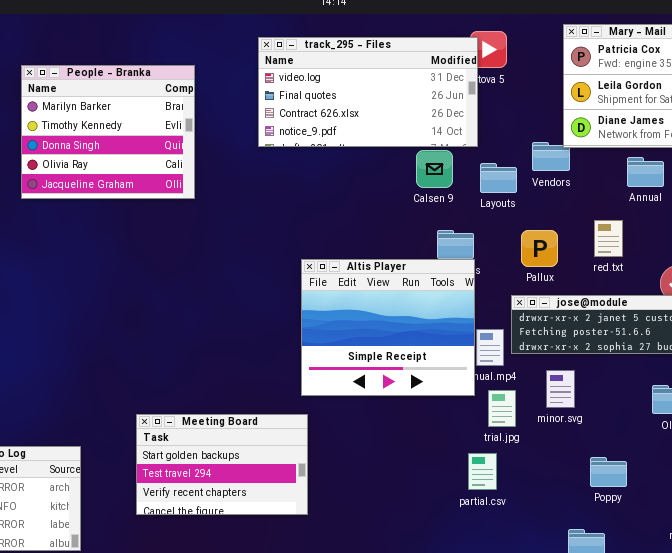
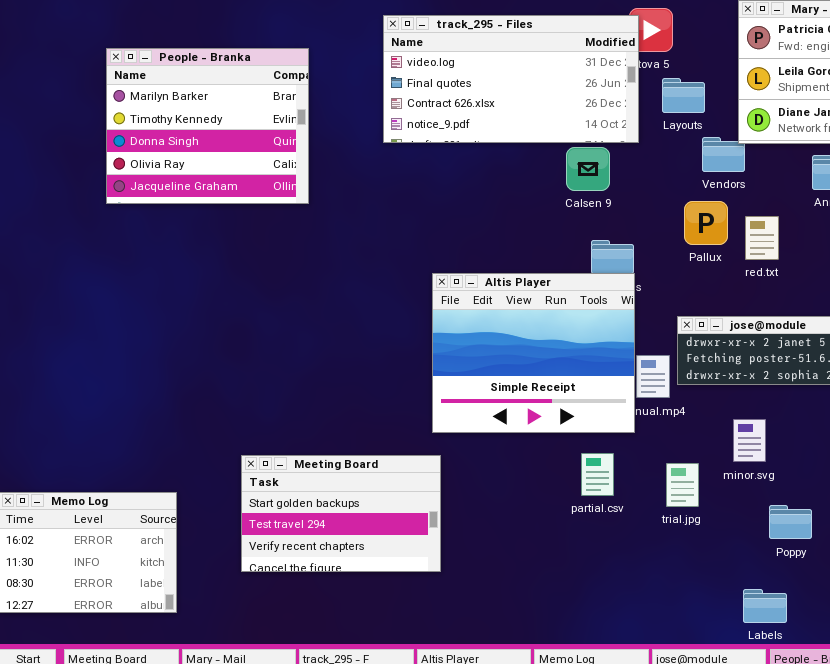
Layouts: [480,163,517,193] -> [662,78,705,113], moved
red.txt: [594,220,623,257] -> [745,216,779,260], moved
Pallux: [521,230,558,267] -> [684,201,728,245], moved
minor.svg: [546,370,575,408] -> [733,419,766,462], moved
trial.jpg: [488,390,516,427] -> [666,463,699,507], moved
partial.csv: [468,453,497,490] -> [581,453,614,496], moved

